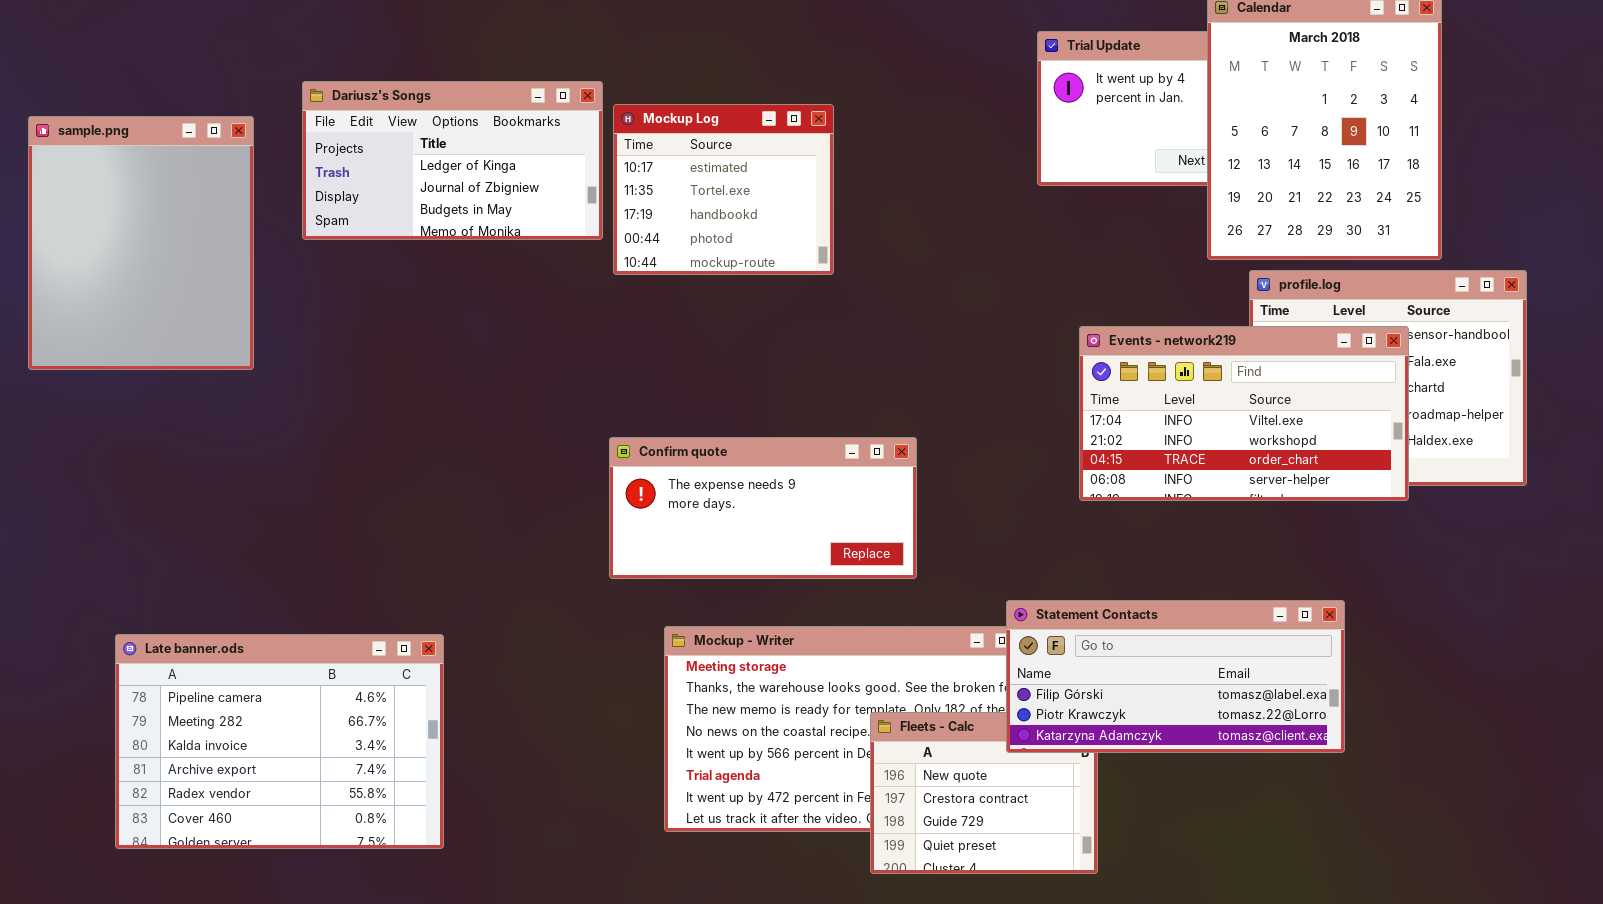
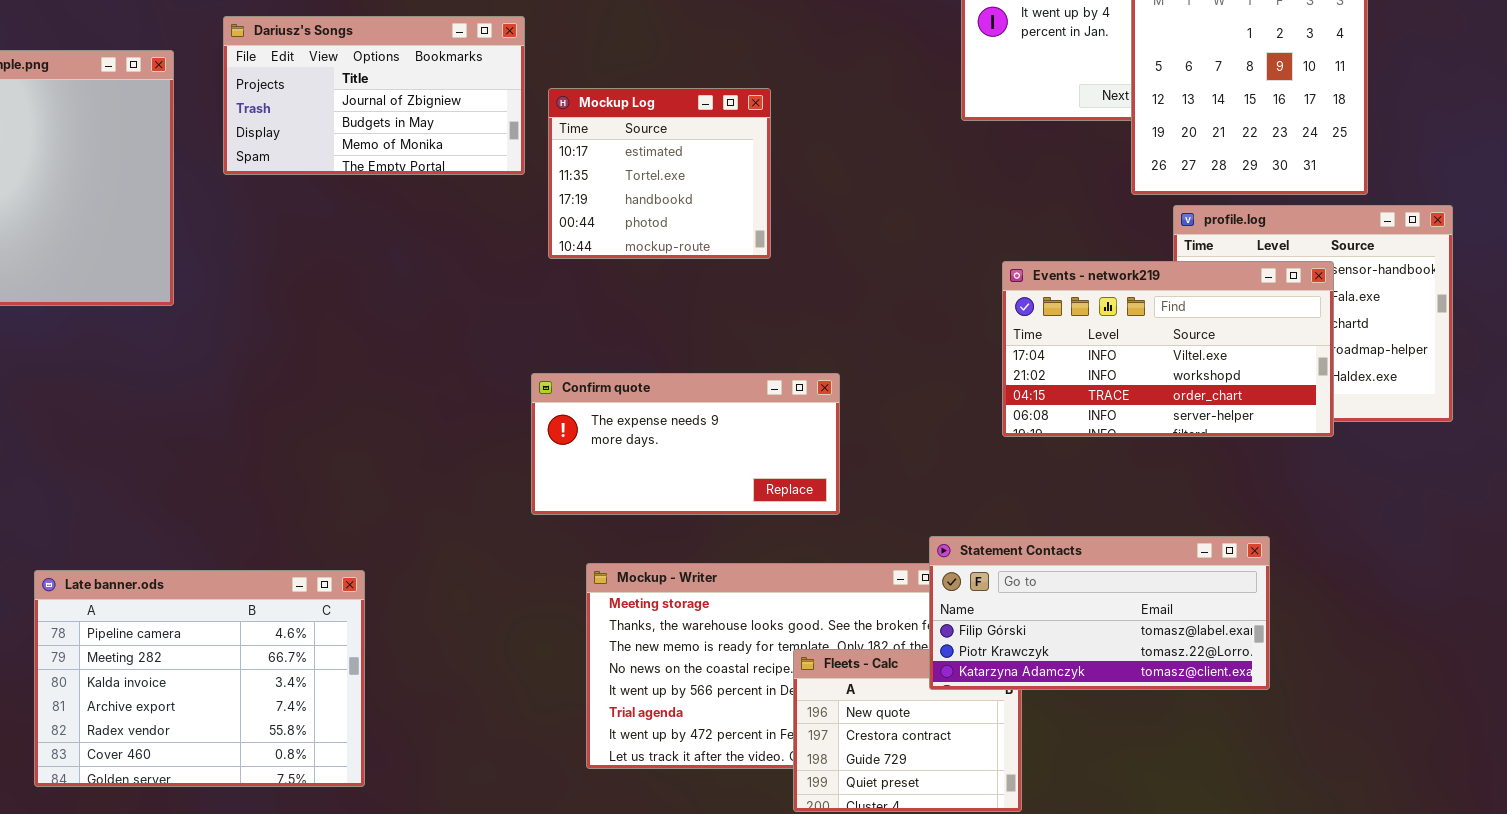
Dariusz's Songs: [302,81,603,240] -> [223,16,525,175], scrolled down 1 row
Mockup Log: [613,104,834,275] -> [548,88,771,259], moved

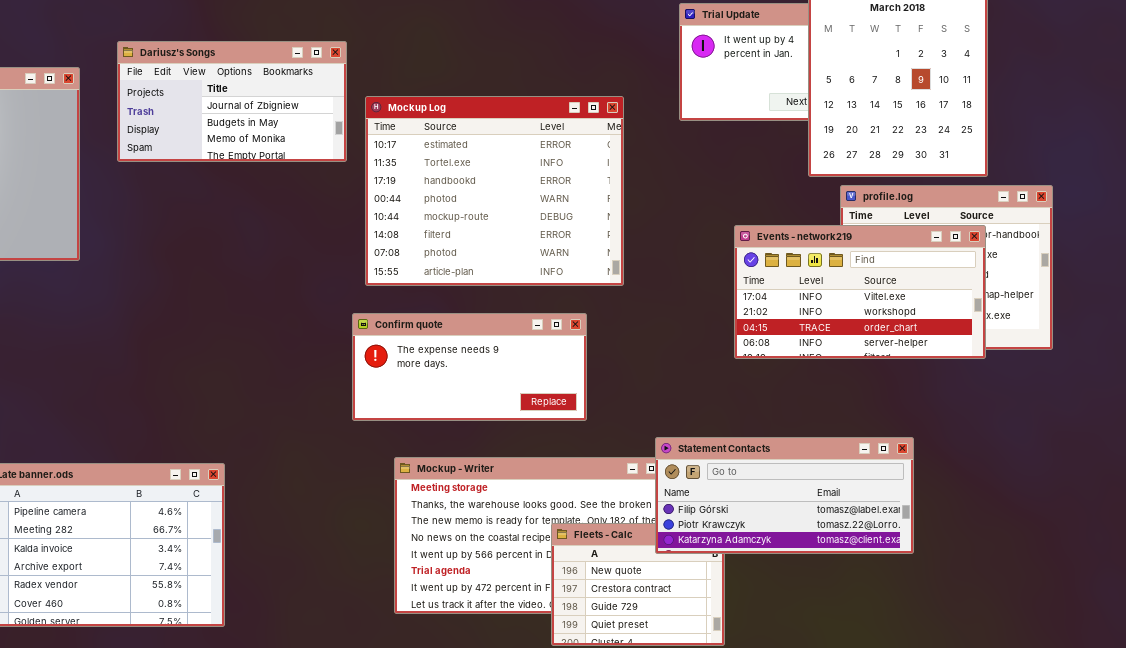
Mockup Log: [548,88,771,259] -> [365,96,624,286], resized
Events - network219: [1002,261,1334,437] -> [734,225,986,359], moved

